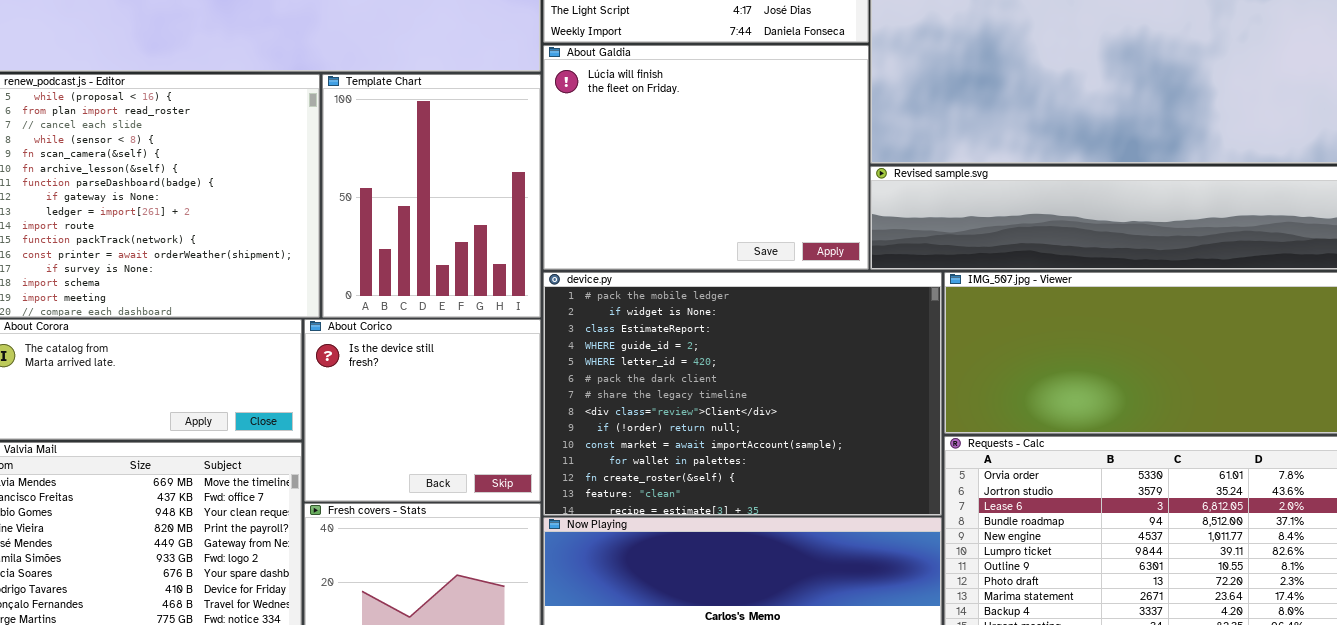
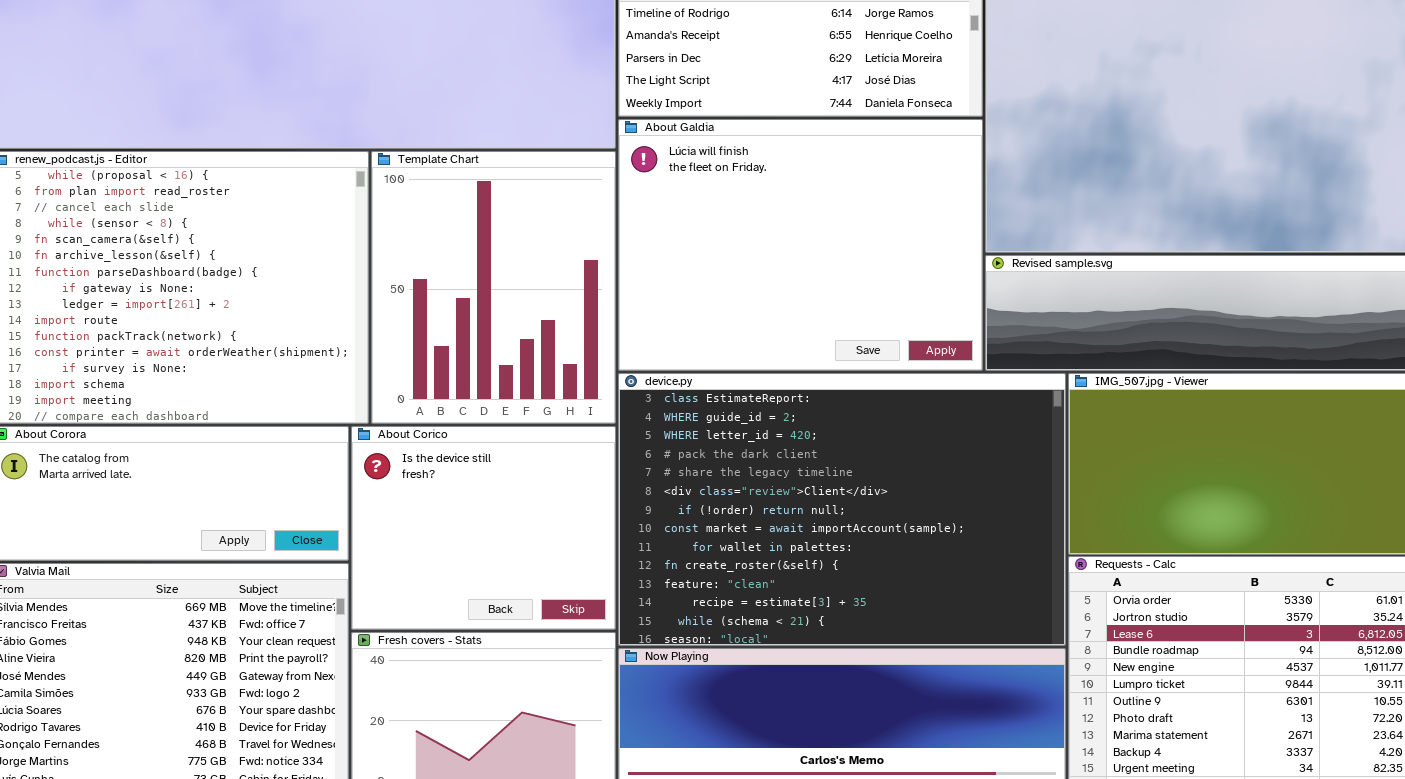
device.py: [543,272,942,516] -> [618,373,1066,646], scrolled down 2 rows

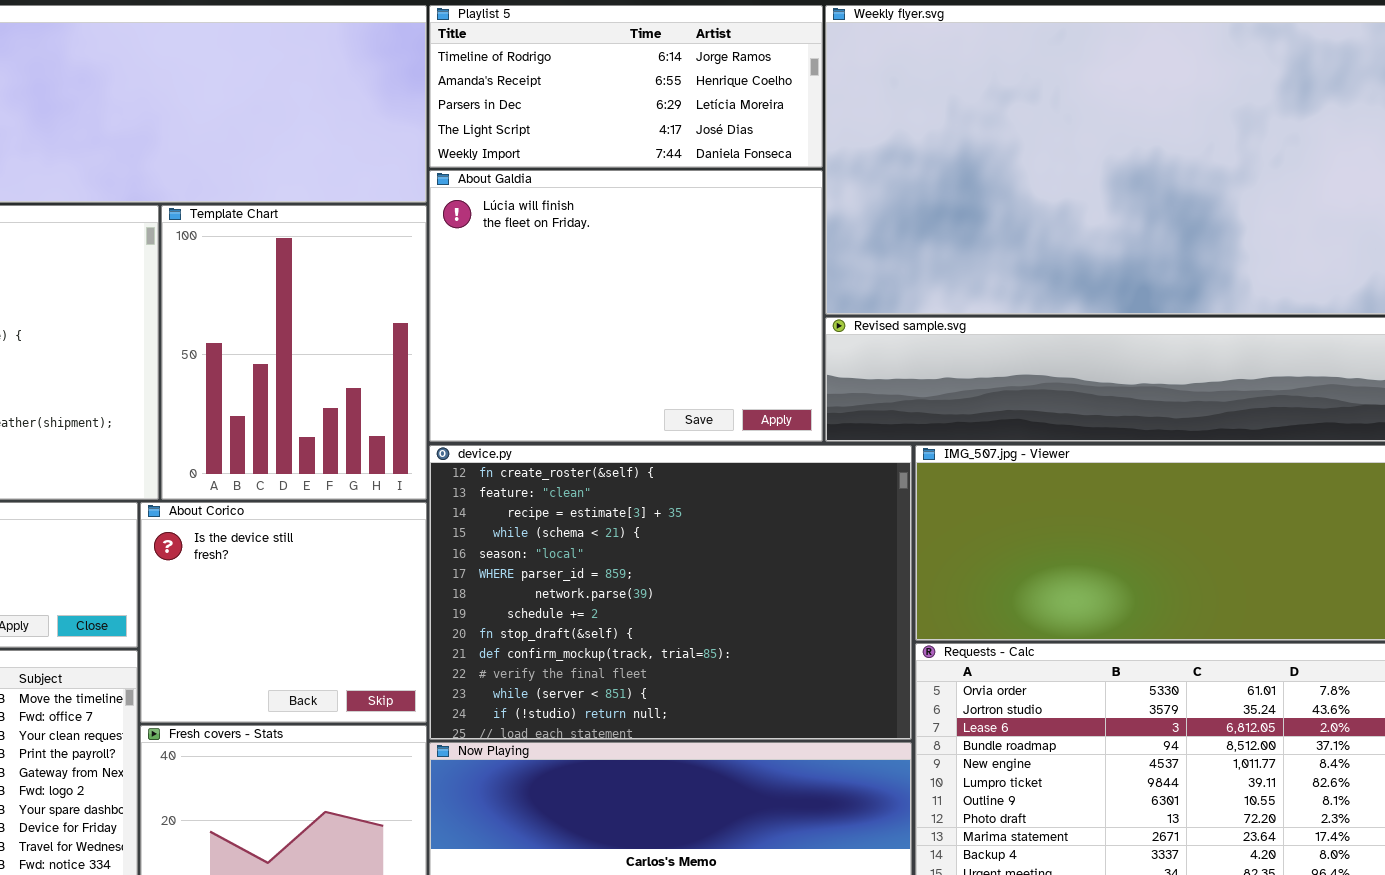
device.py: [618,373,1066,646] -> [429,445,912,740], scrolled down 9 rows

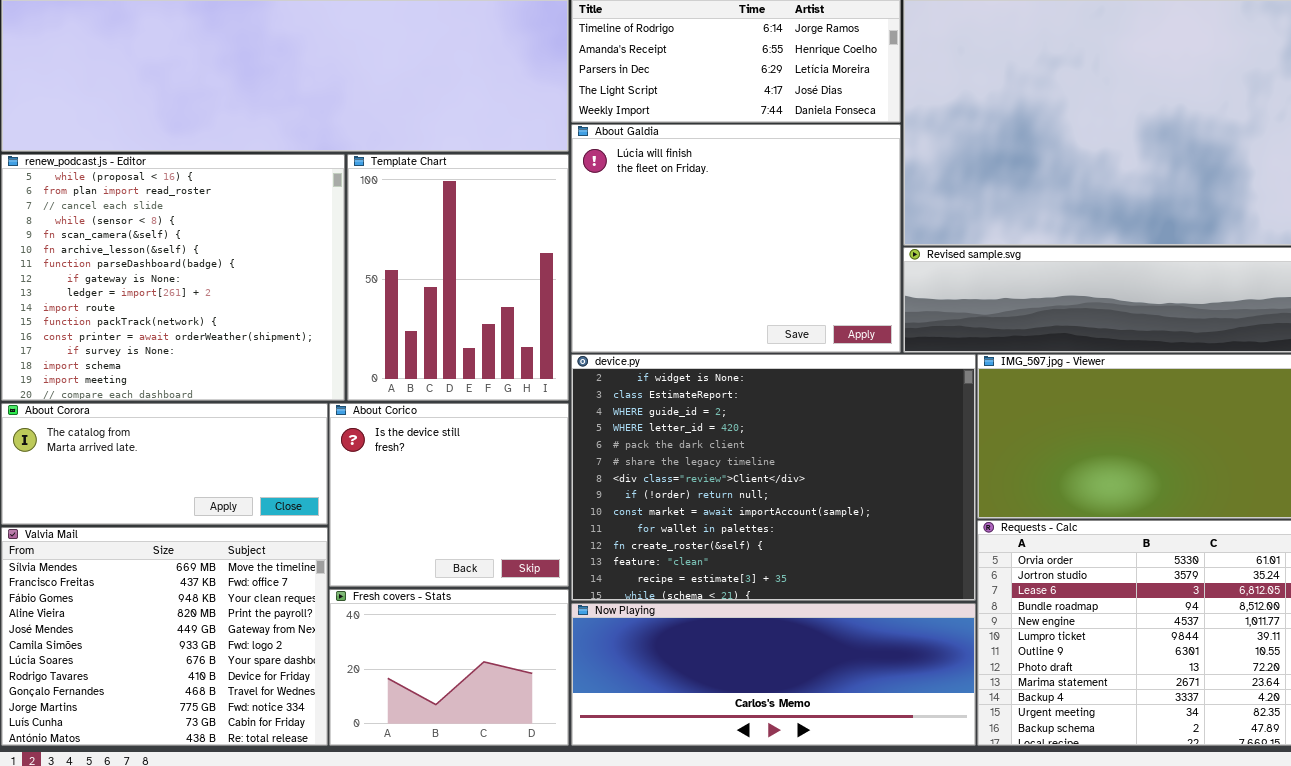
device.py: [429,445,912,740] -> [571,354,976,601], scrolled up 10 rows

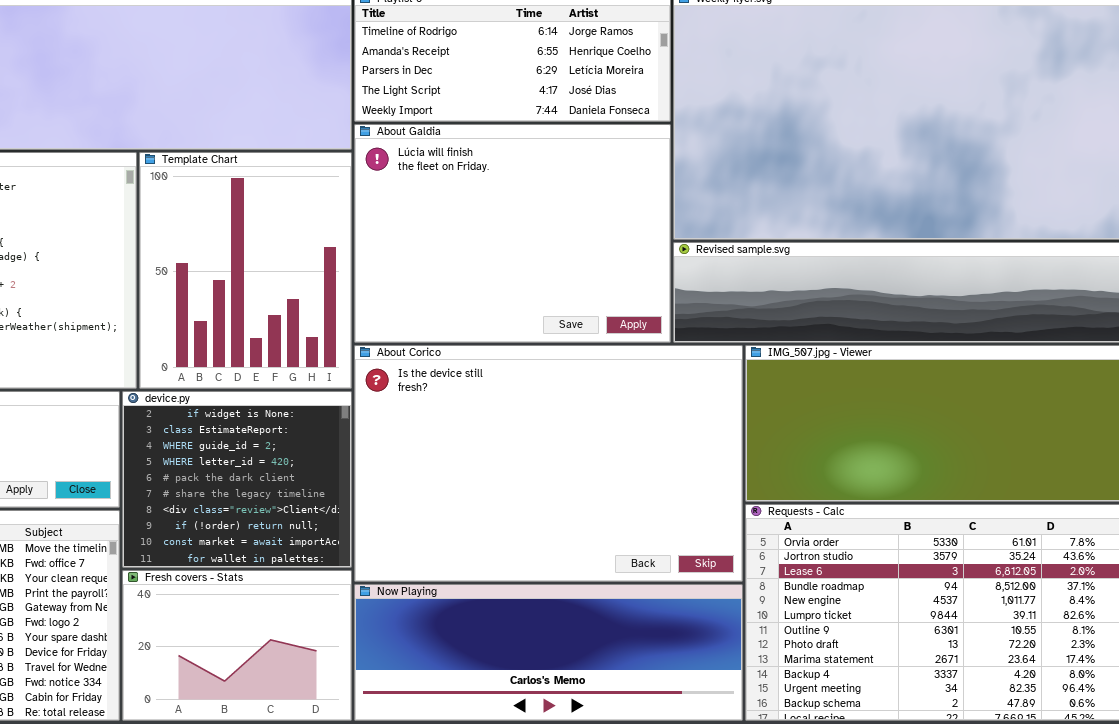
device.py: [571,354,976,601] -> [122,391,352,568], moved, resized
About Corico: [329,403,569,587] -> [354,345,743,582], moved, resized

